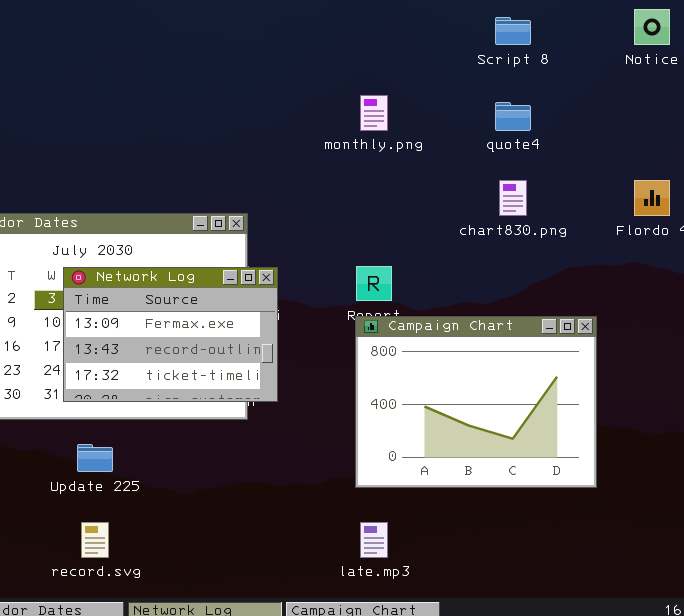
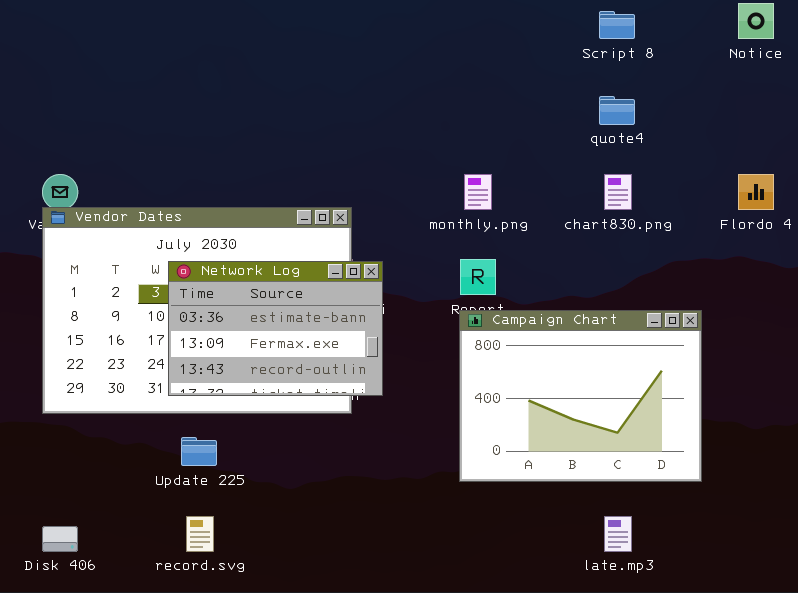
monthly.png: [360,95,388,131] -> [464,174,492,210], moved
Network Log: [63,267,278,402] -> [168,261,383,396], scrolled up 1 row
late.mp3: [360,522,388,558] -> [604,516,632,552], moved

